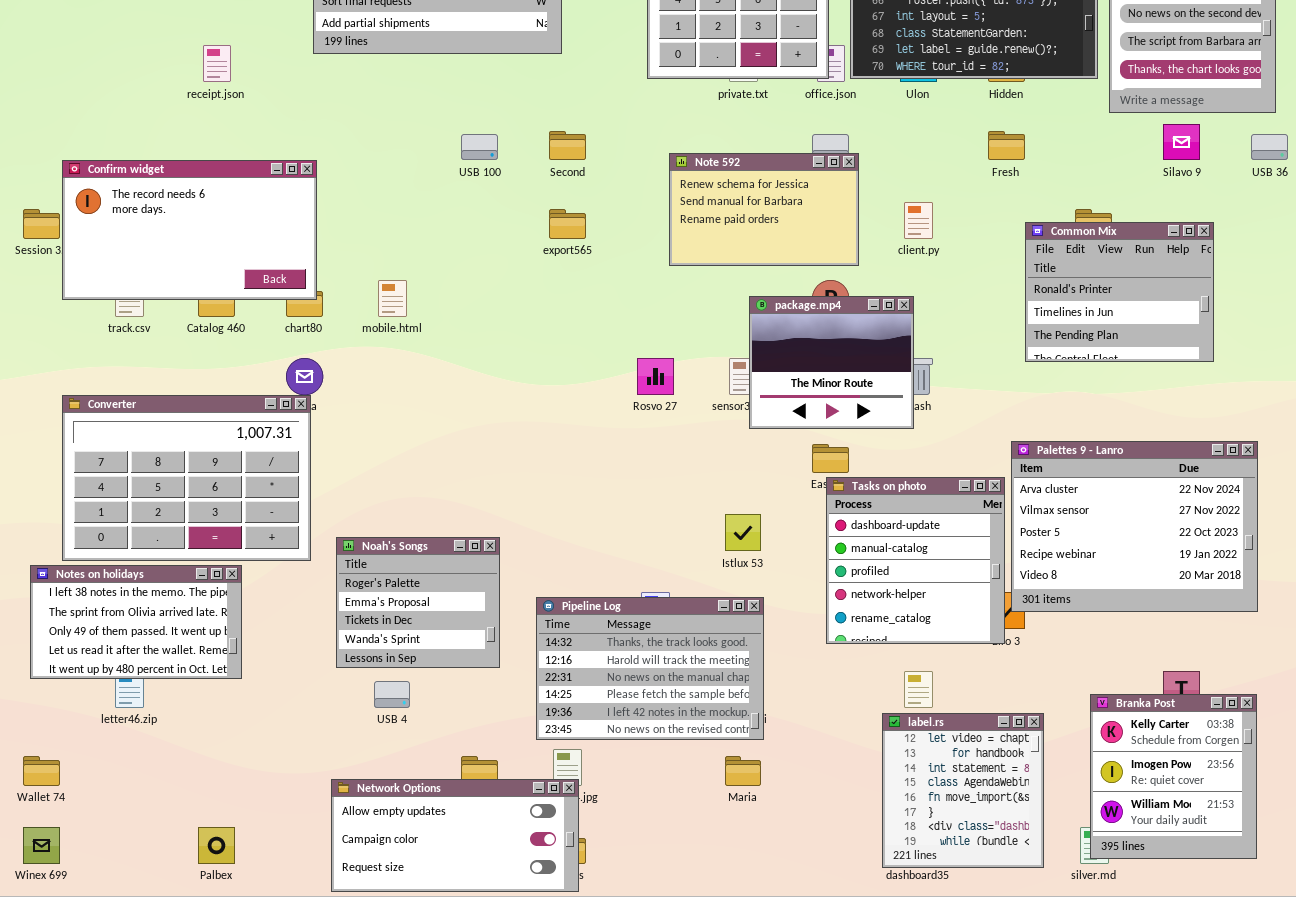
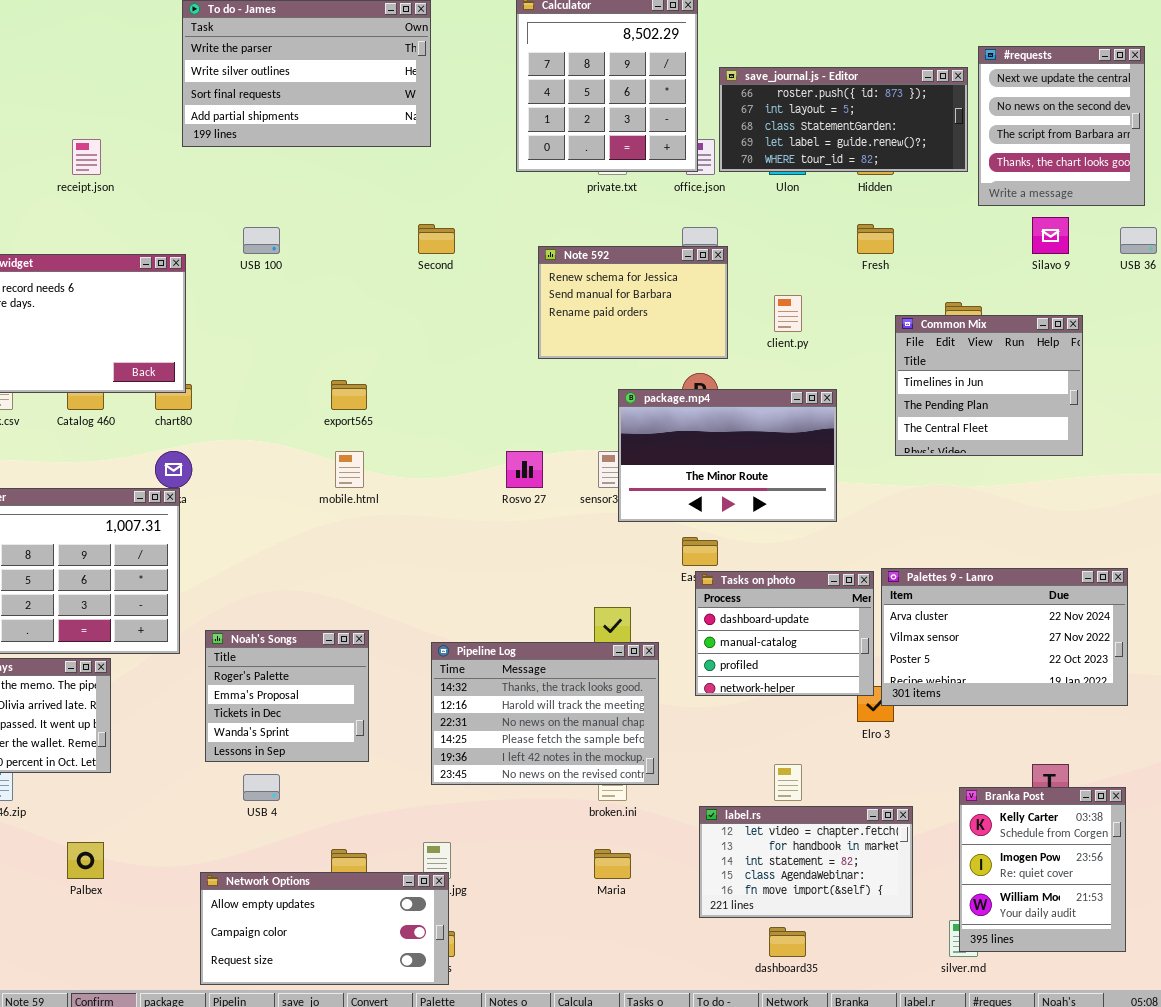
USB 100: [461,134,498,160] -> [243,227,280,254], moved
export565: [549,209,586,239] -> [331,380,367,410], moved
Common Mix: [1025,222,1214,362] -> [895,315,1083,456], scrolled down 1 row
mobile.html: [378,280,407,317] -> [335,451,364,488], moved
package.mp4: [749,296,914,429] -> [618,389,837,522], resized
Palettes 9 - Lanro: [1011,441,1258,612] -> [881,568,1128,706], resized
Tasks on photo: [826,477,1005,644] -> [695,571,874,696], resized
Pipeline Log: [536,597,764,740] -> [431,642,659,785], moved
label.rs: [882,713,1044,868] -> [699,806,913,918], resized
Palbex: [198,827,235,864] -> [67,842,104,879], moved

